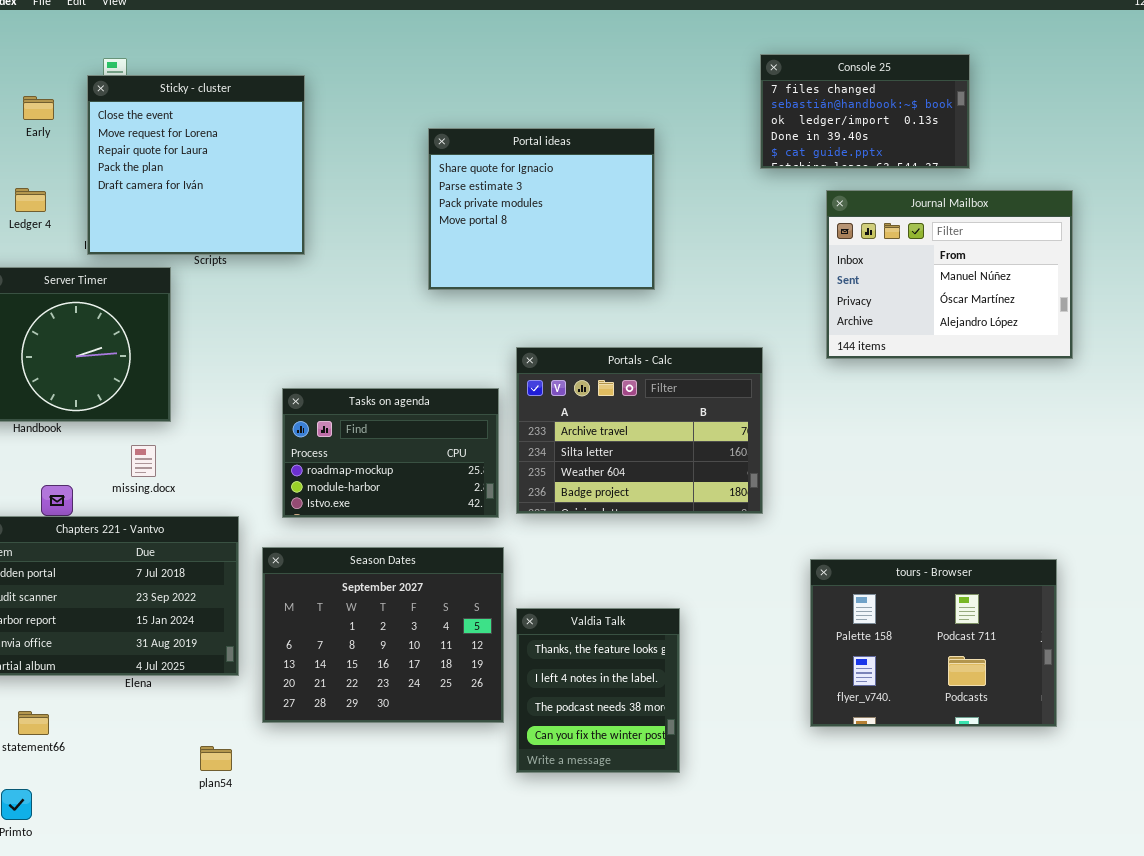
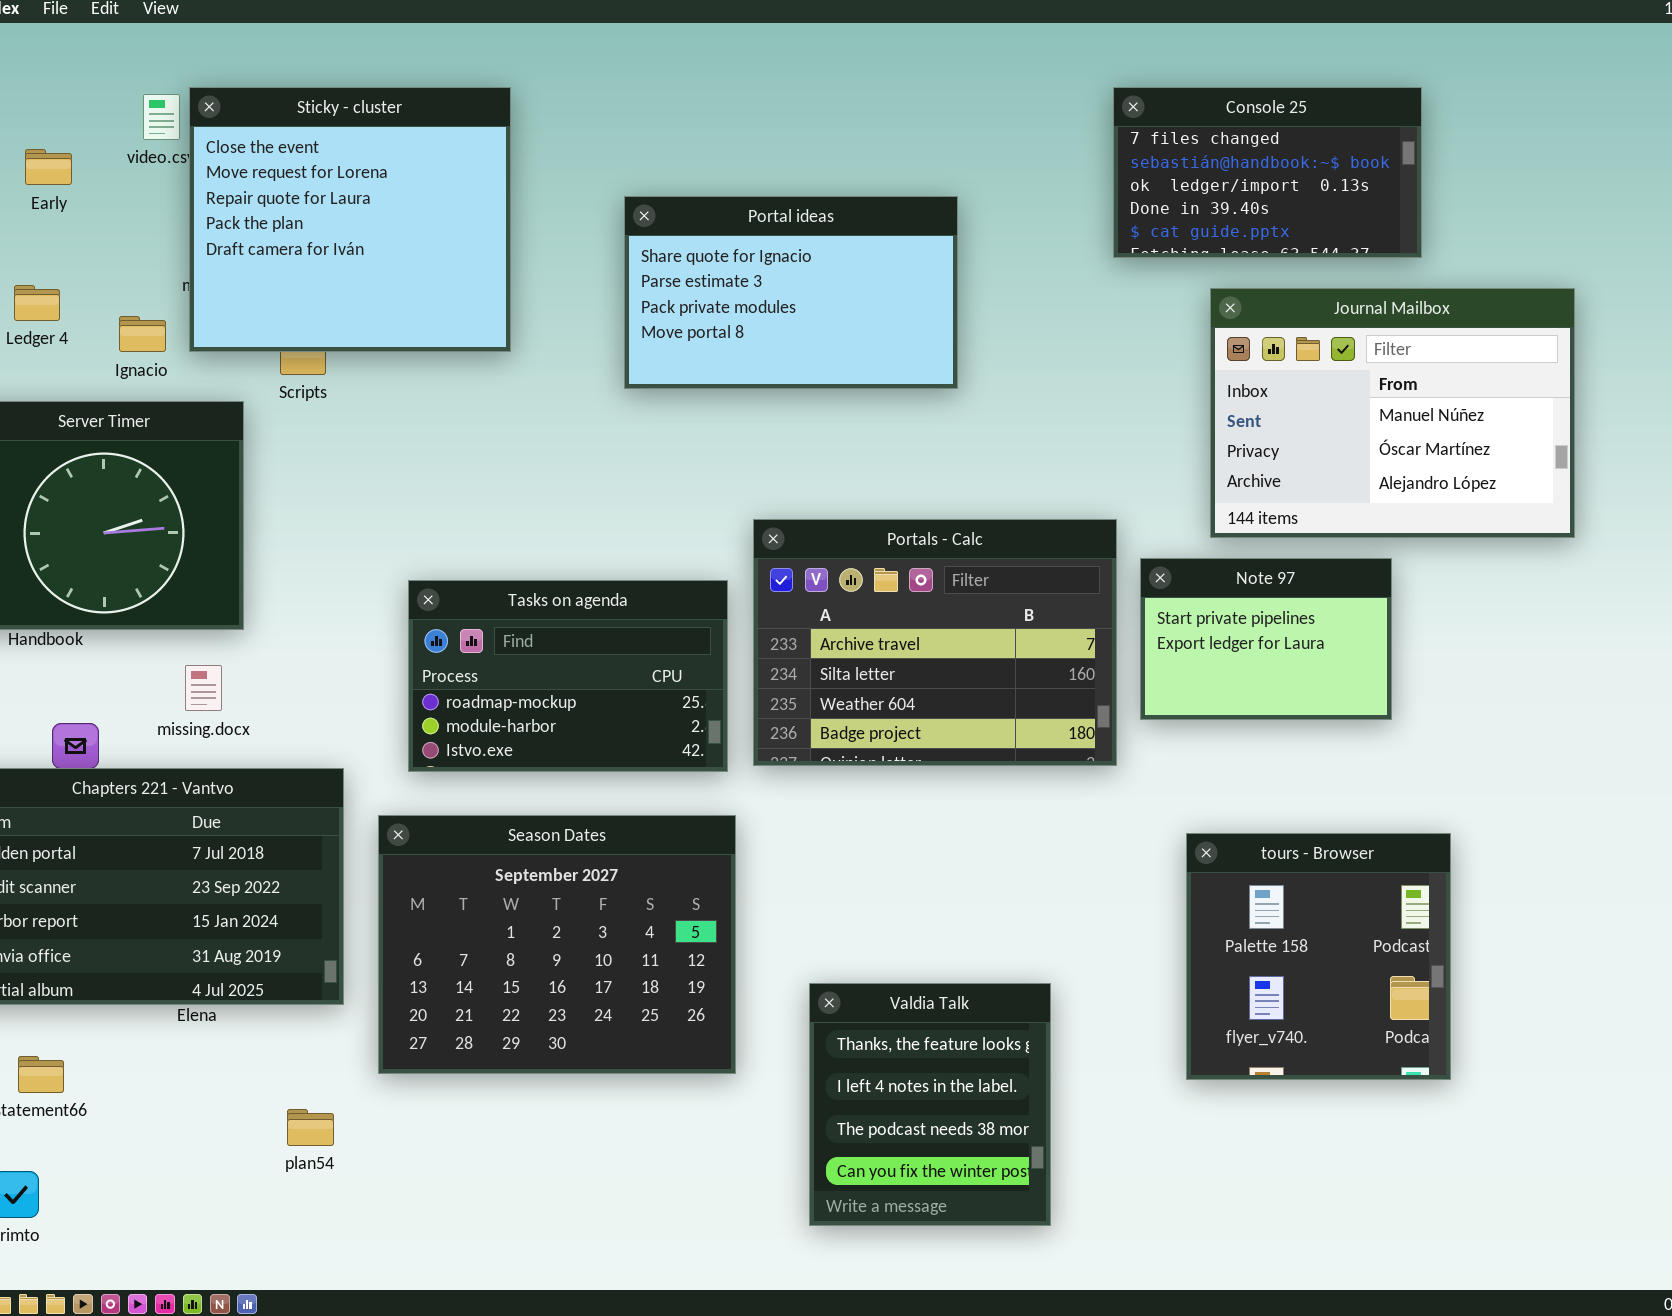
Sticky - cluster: [87,75,305,255] -> [189,87,511,352], moved
Portal ideas: [428,128,655,290] -> [624,196,958,389], resized
Note 97: none -> [1140,558,1392,720], opened
tours - Browser: [810,559,1057,727] -> [1186,833,1451,1080], resized
Valdia Talk: [516,608,680,773] -> [809,983,1051,1226], moved

